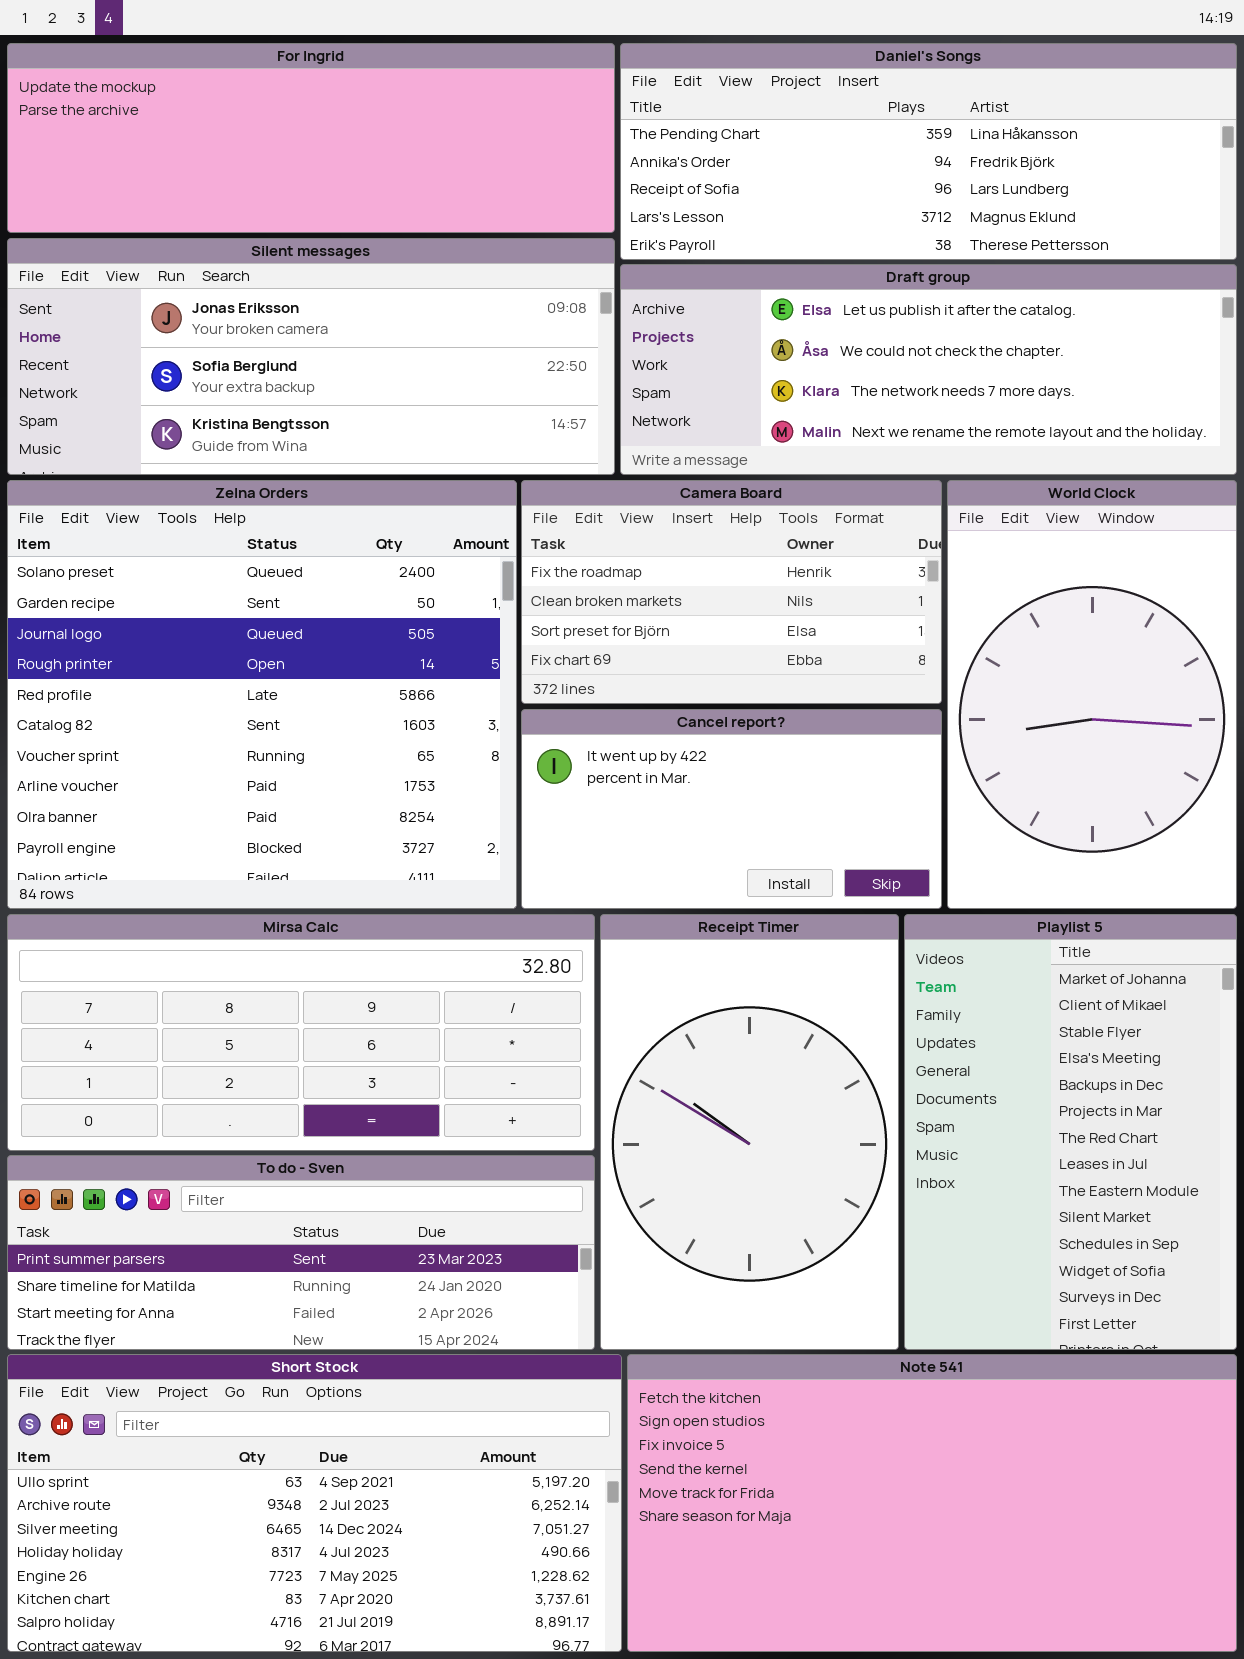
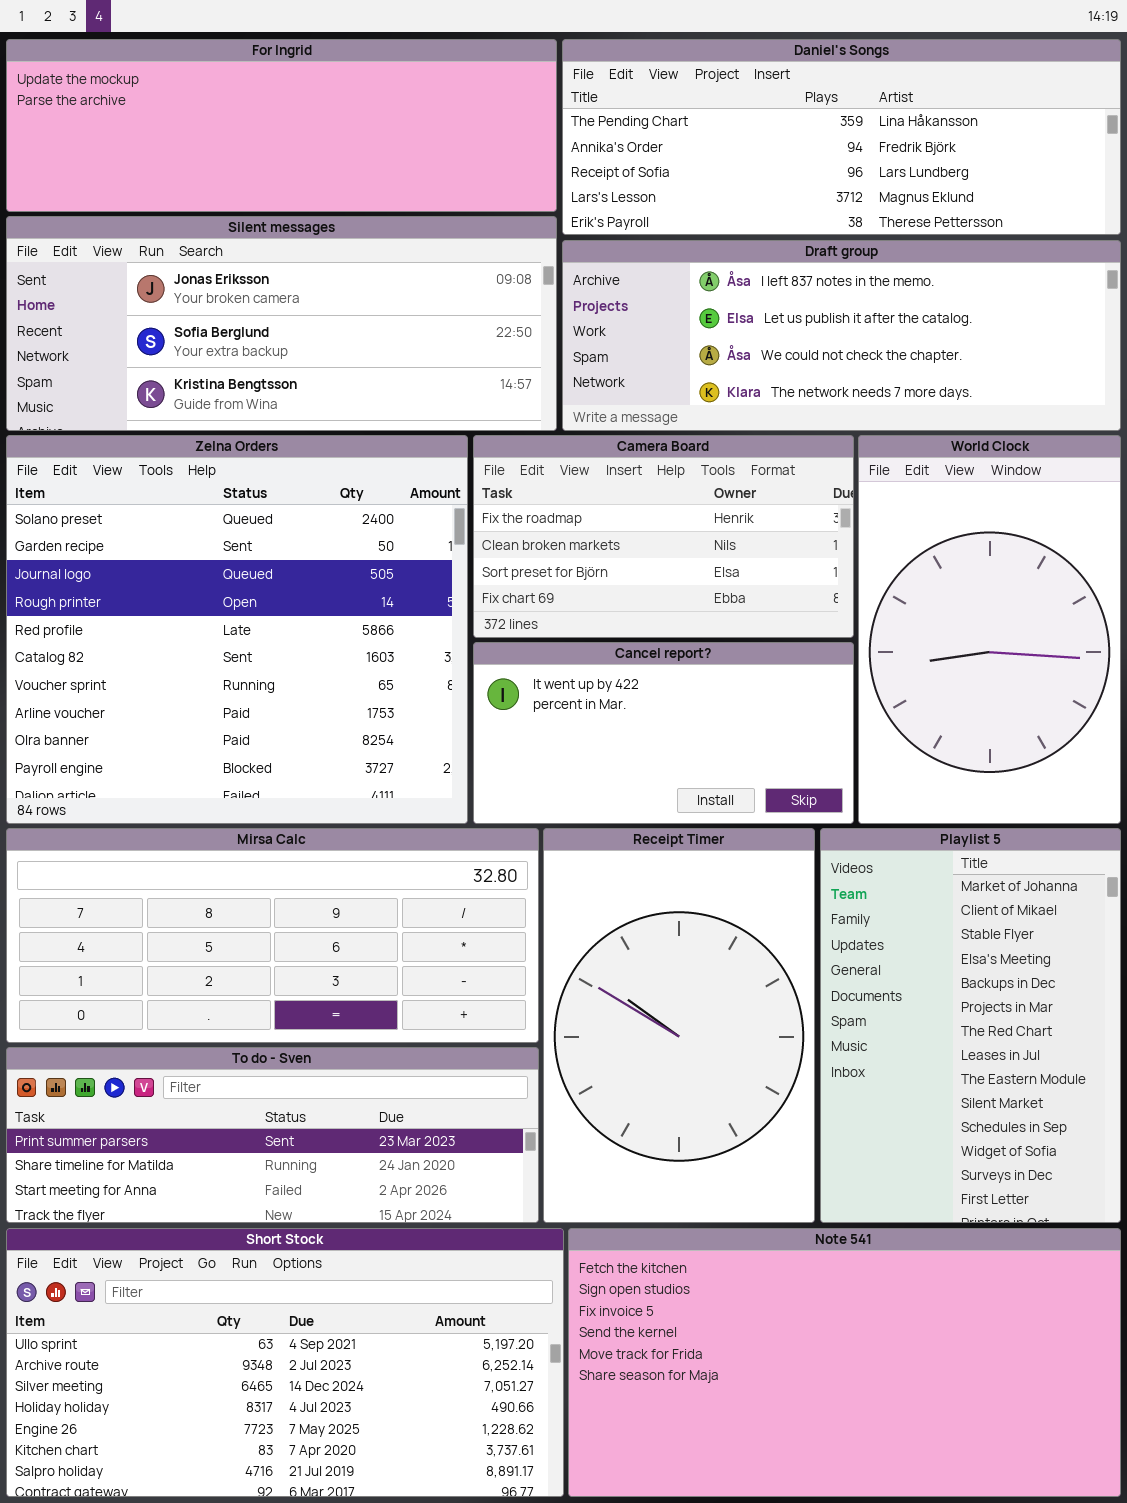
Draft group: [620,264,1237,475] -> [562,240,1121,431], scrolled up 1 row

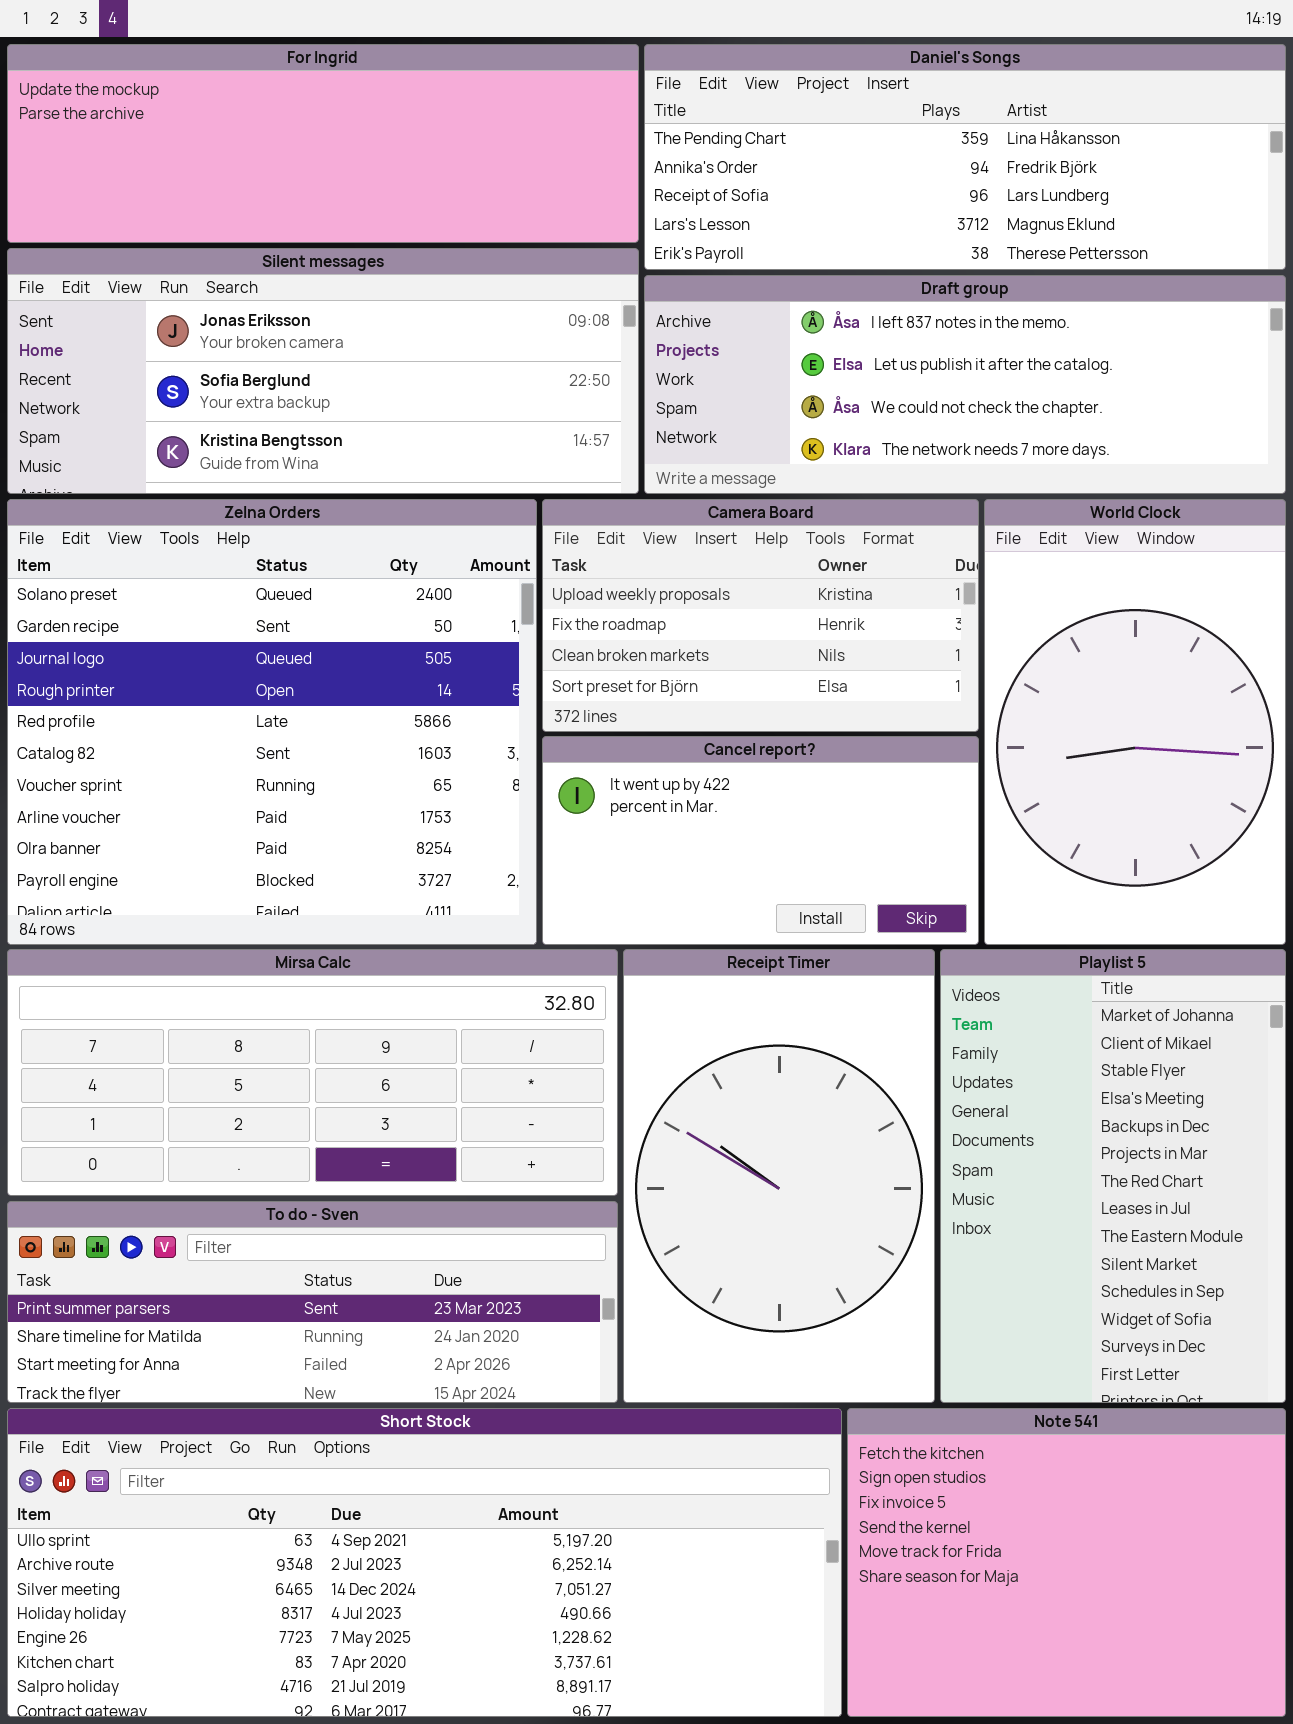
Camera Board: [473,435,854,638] -> [542,499,979,732], scrolled up 1 row
Short Stock: [6,1228,564,1497] -> [7,1408,842,1717], resized
Note 541: [568,1228,1121,1497] -> [847,1408,1286,1717], resized

